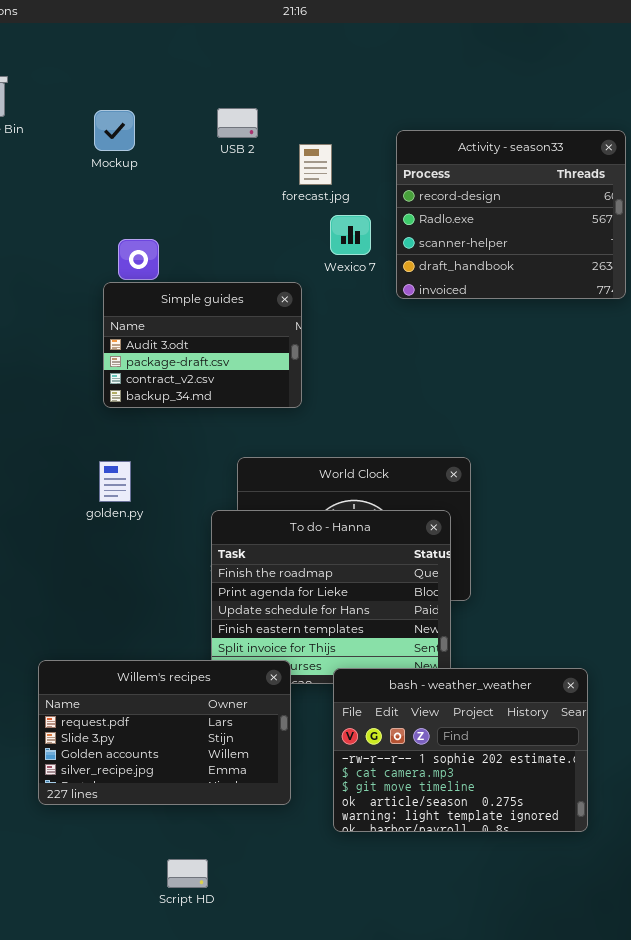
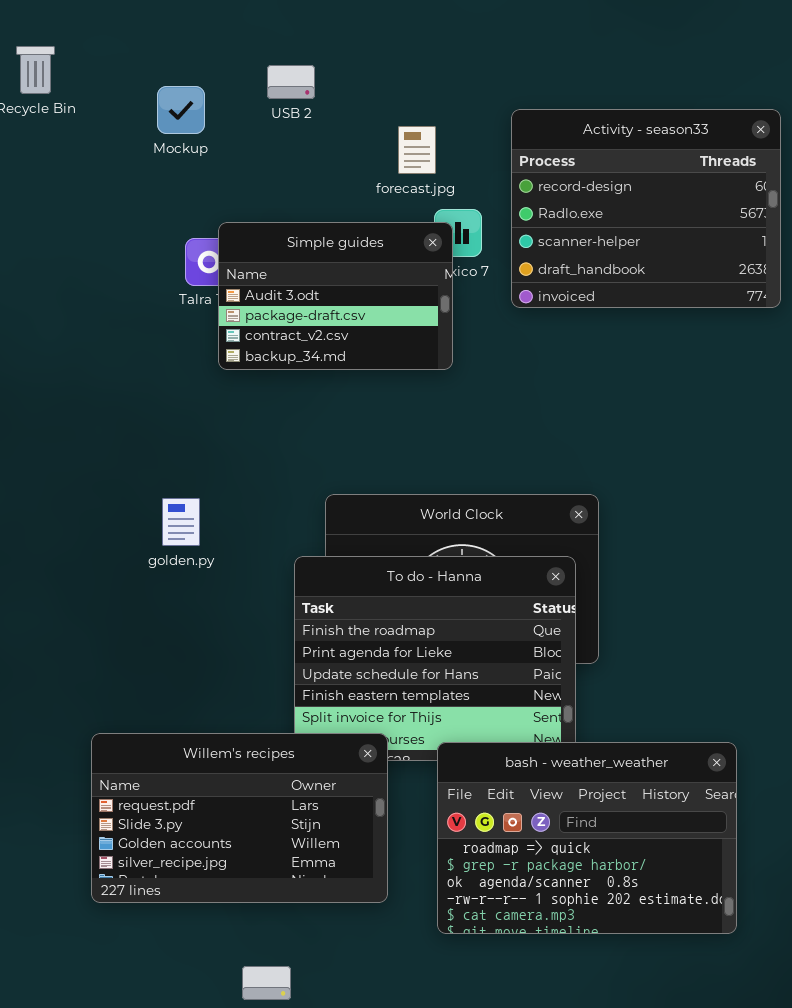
USB 2: [217,108,258,138] -> [267,65,315,99], moved
Simple guides: [103,282,302,408] -> [218,222,453,370], moved
bash - weather_weather: [333,668,588,832] -> [437,742,737,934], scrolled up 3 rows

